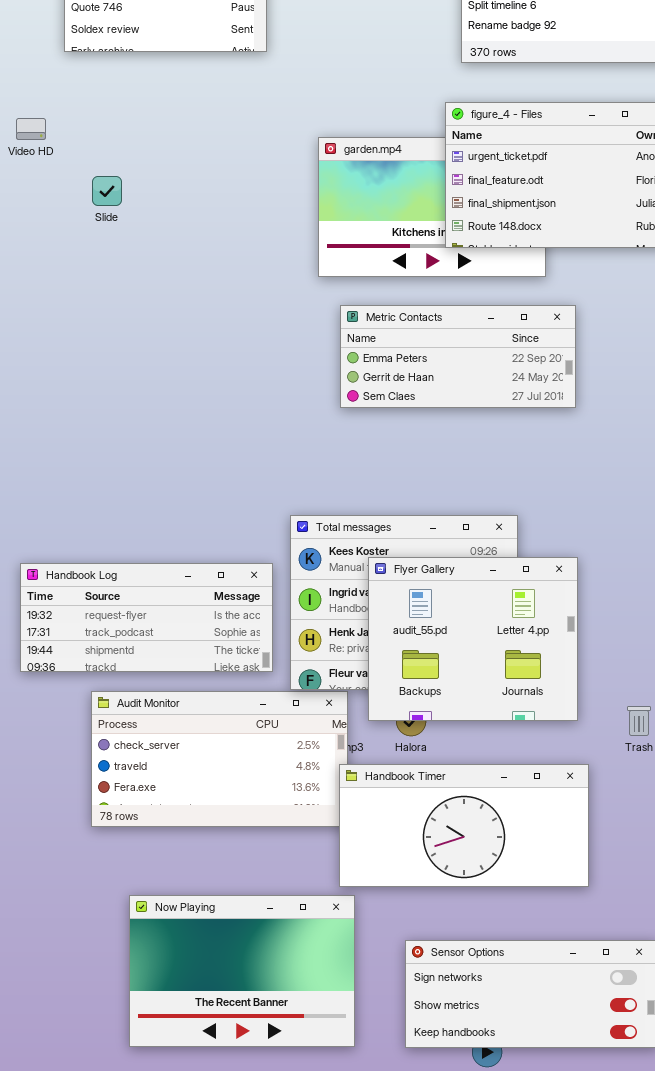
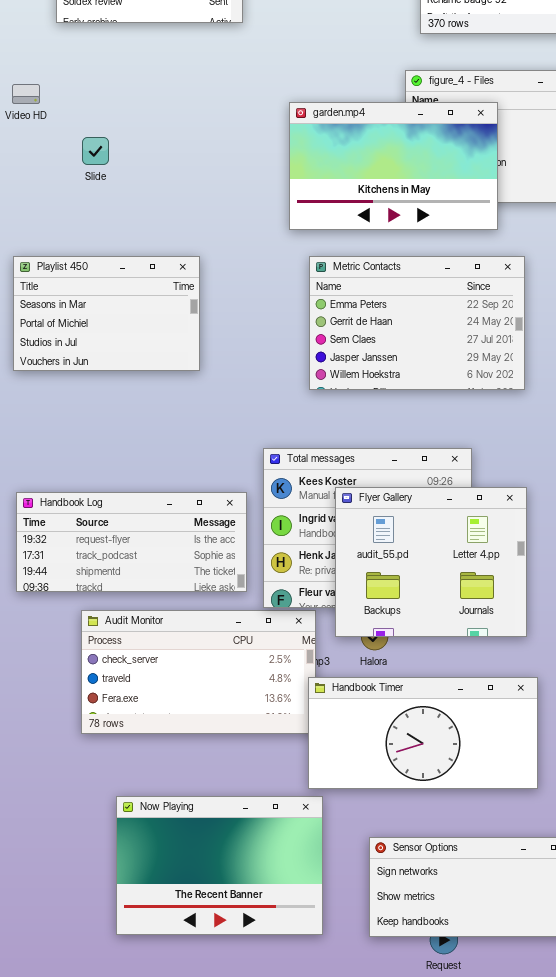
garden.mp4: [318,137,546,277] -> [289,102,498,230], raised
Playlist 450: none -> [13,256,200,371], opened
Metric Contacts: [340,305,576,408] -> [309,256,525,390], resized

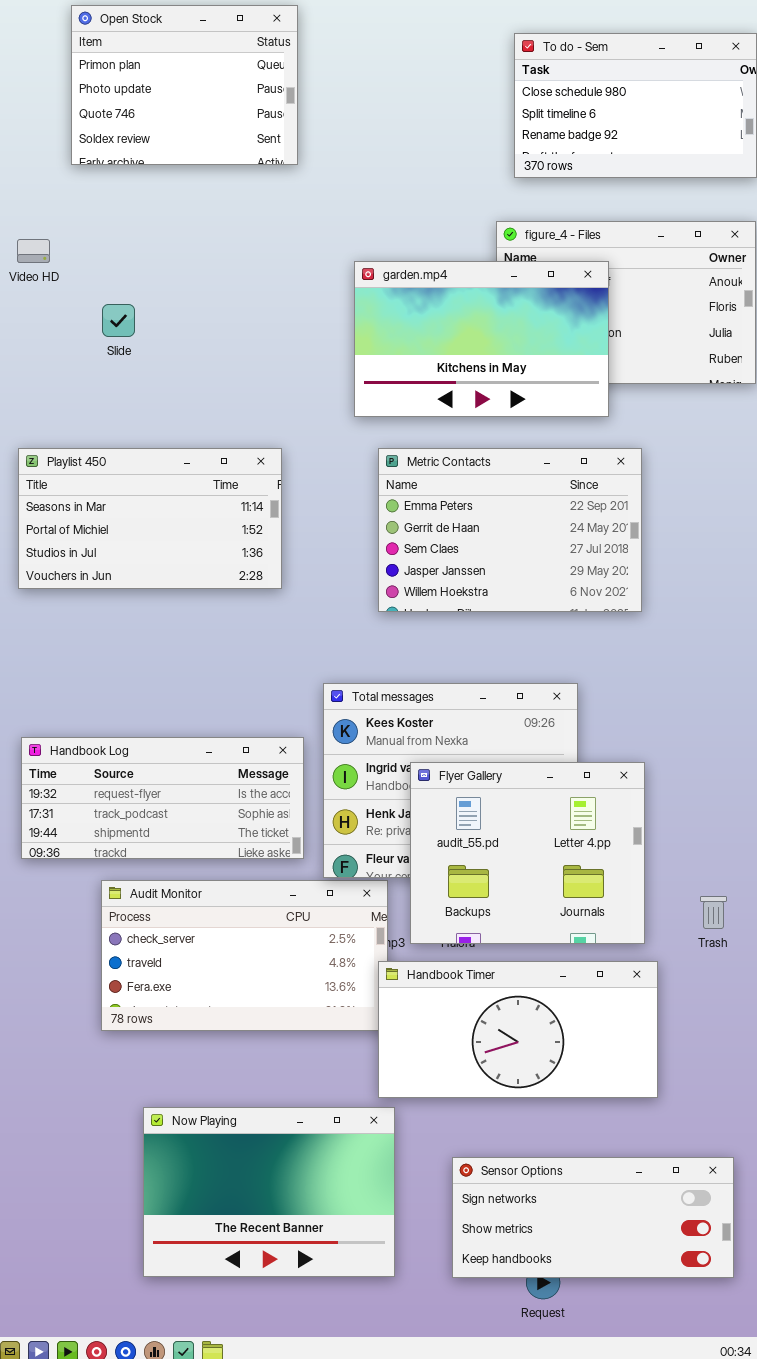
Playlist 450: [13,256,200,371] -> [18,448,282,589], resized
Flyer Gallery: [335,487,527,637] -> [410,762,645,944], moved

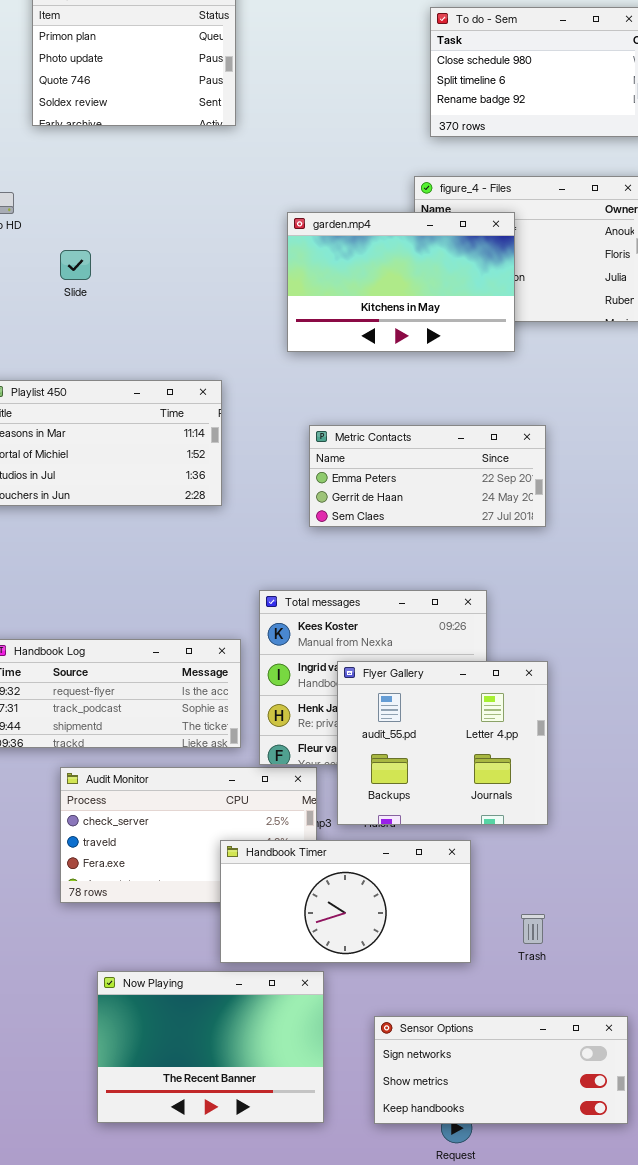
Metric Contacts: [378,448,642,612] -> [309,425,546,527], resized
Trash: [700,896,727,929] -> [521,914,545,944], moved
Handbook Timer: [378,961,658,1098] -> [220,840,471,963], moved

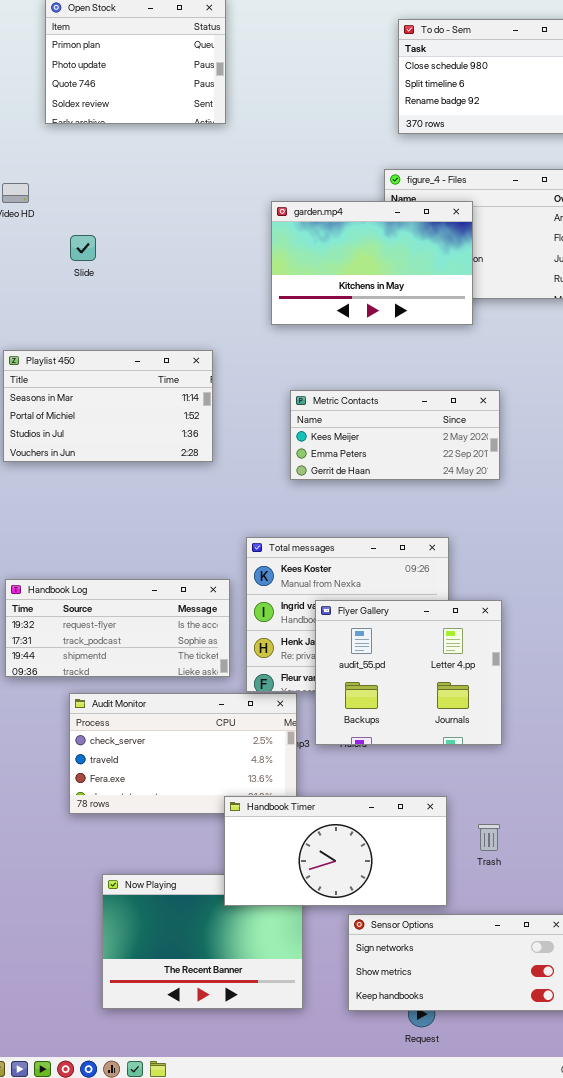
Metric Contacts: [309,425,546,527] -> [290,390,500,480], scrolled up 1 row
Handbook Timer: [220,840,471,963] -> [224,796,447,906], moved

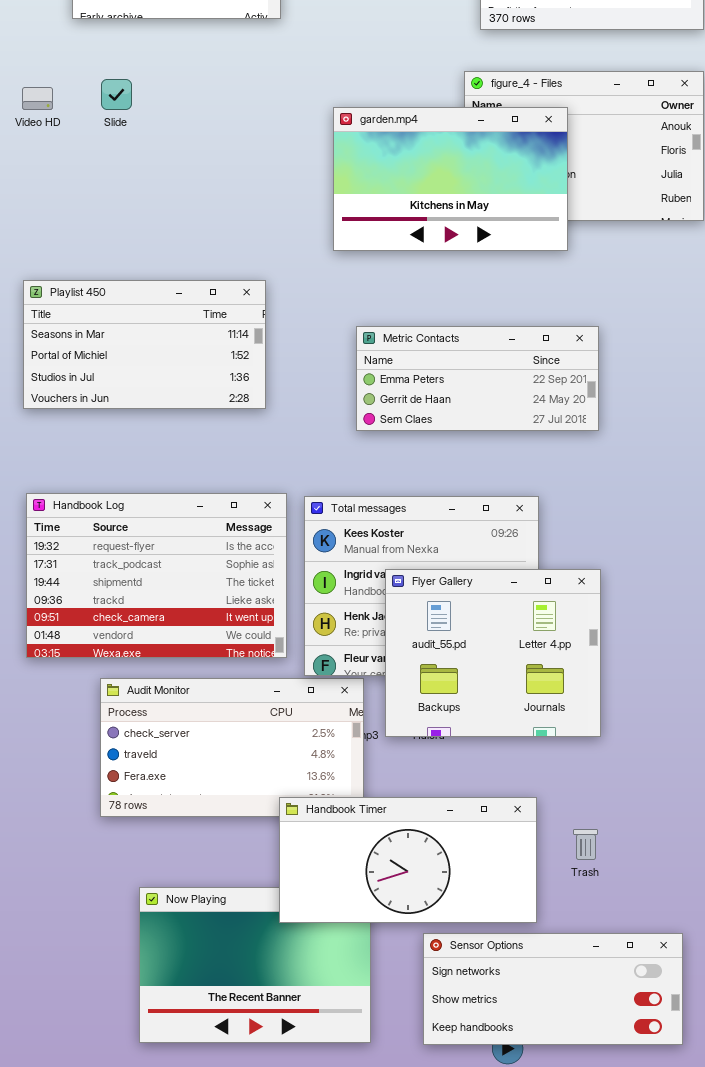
Slide: [70,235,96,261] -> [101,79,132,110], moved
Metric Contacts: [290,390,500,480] -> [356,326,599,431], scrolled down 1 row
Handbook Log: [5,579,230,677] -> [26,493,287,658], resized

